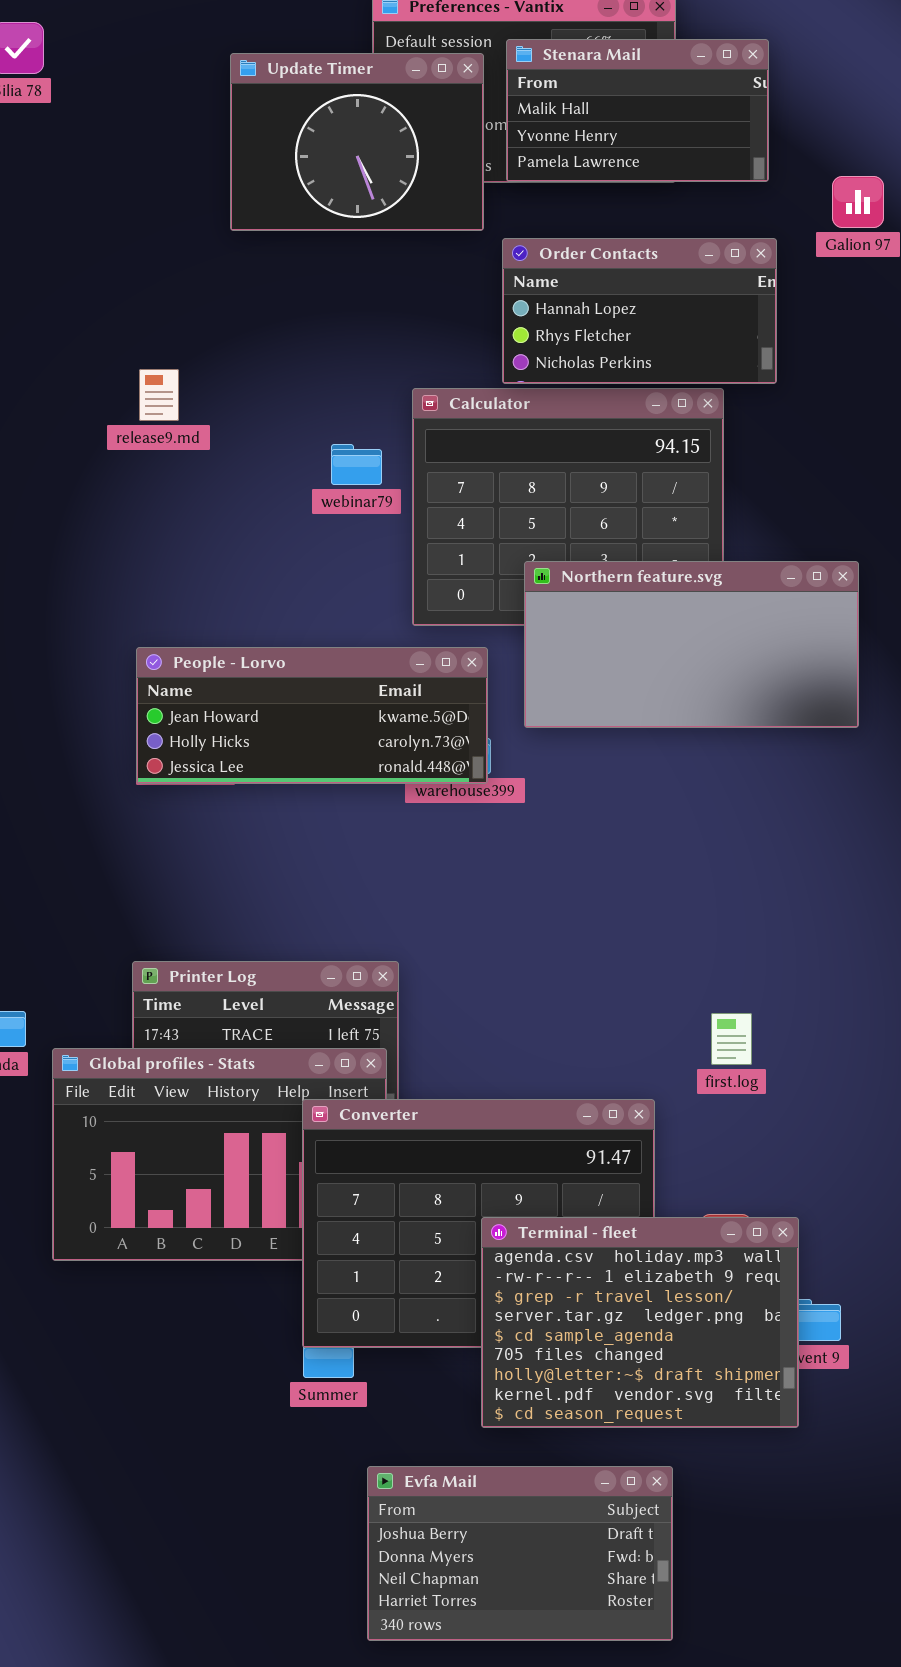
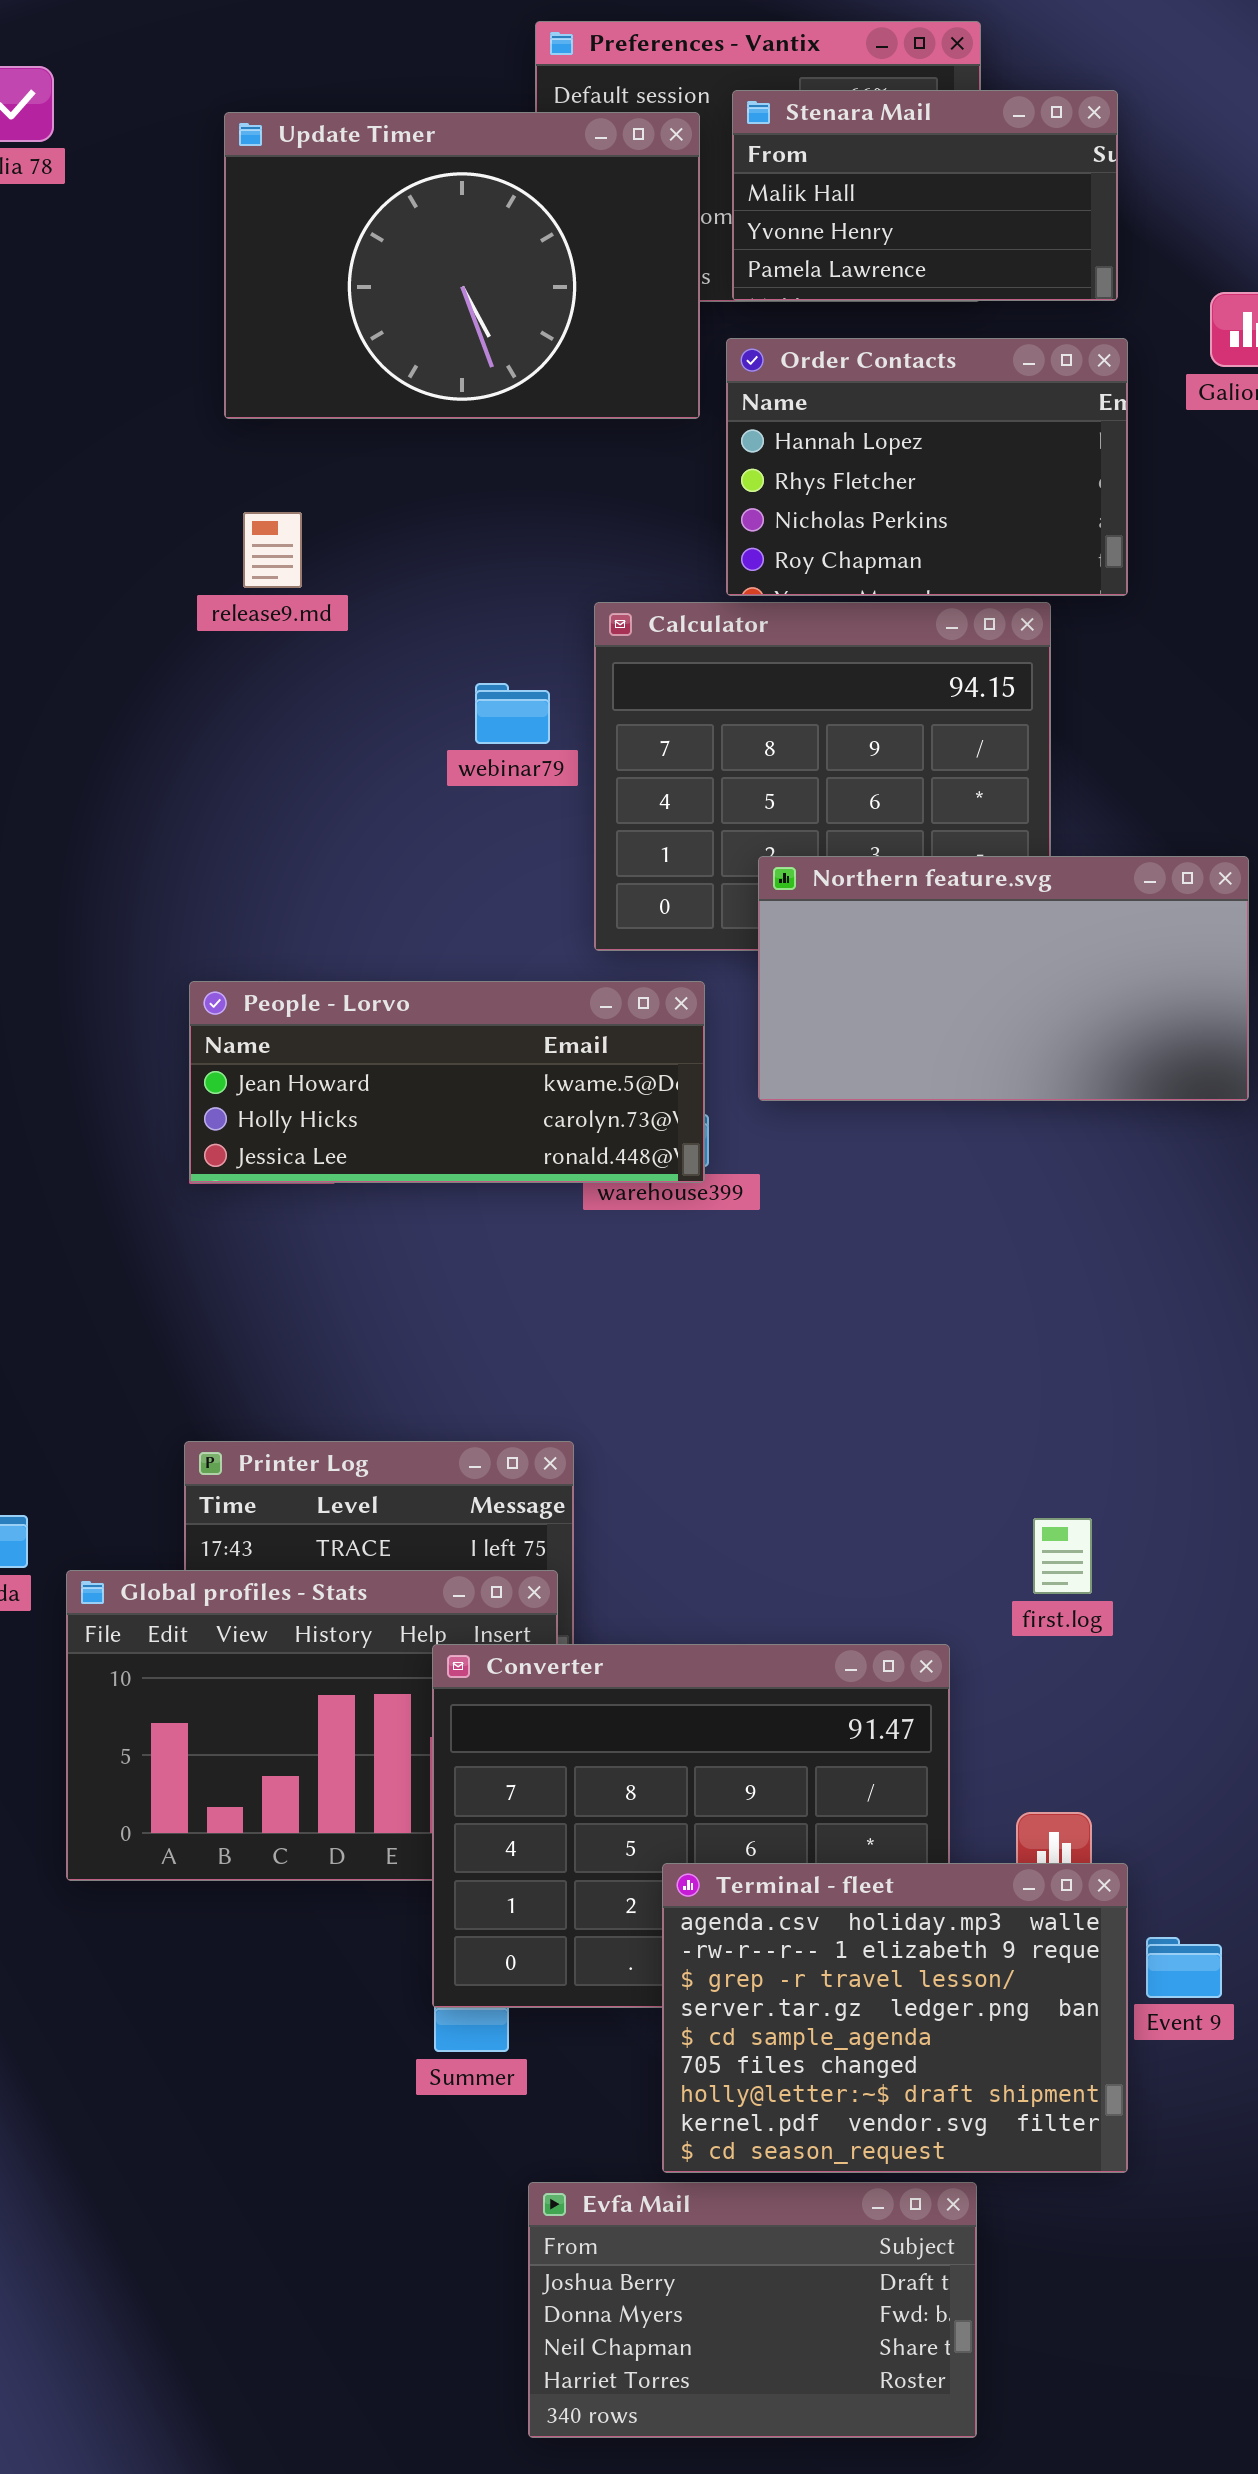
Update Timer: [230,53,484,231] -> [224,112,700,419], resized
Order Contacts: [502,238,777,384] -> [726,338,1128,596], resized
release9.md: [139,369,179,421] -> [243,512,302,588], moved
Terminal - fleet: [481,1217,799,1428] -> [662,1863,1128,2173], moved

